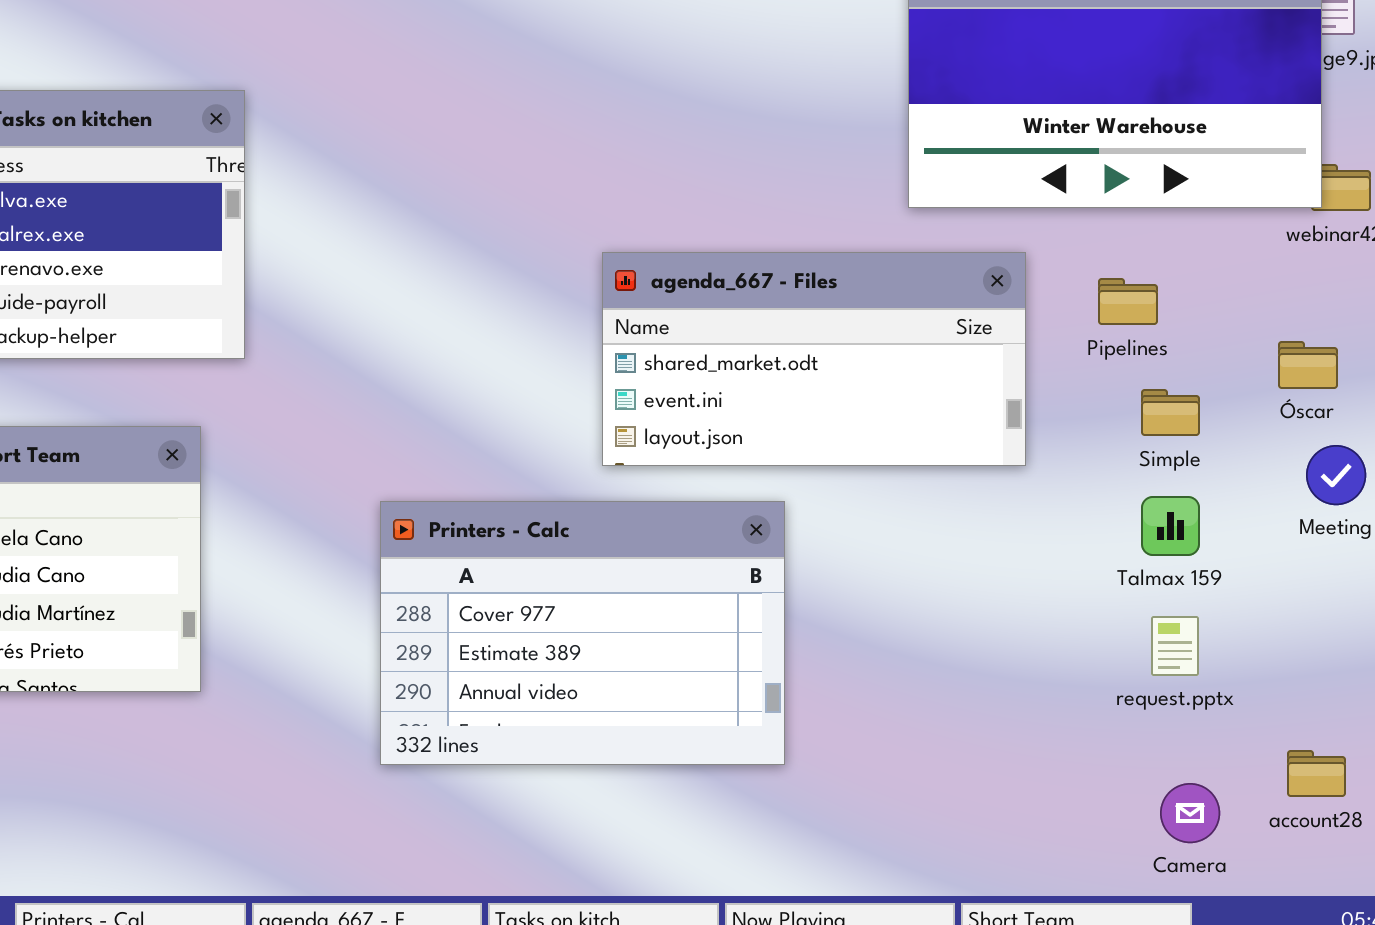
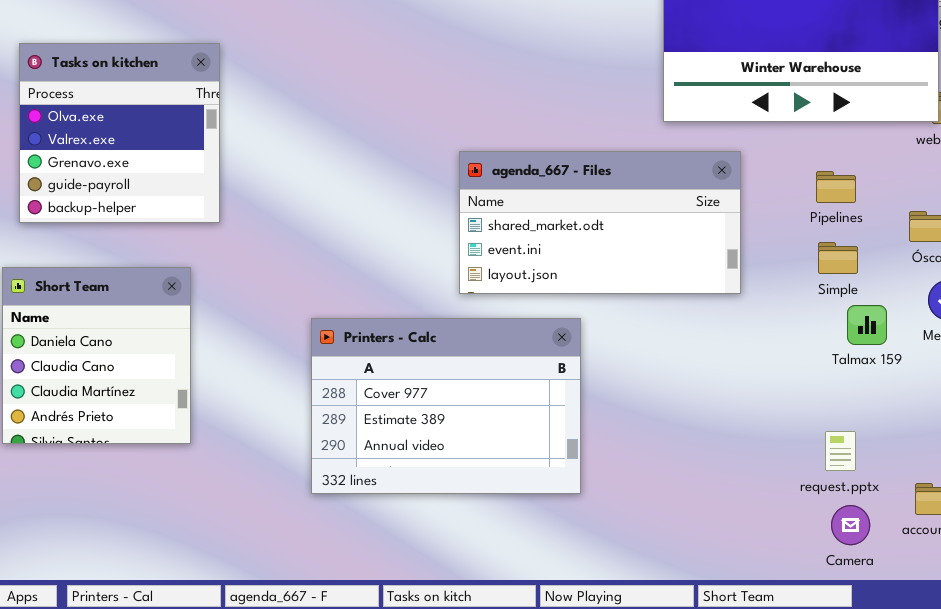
Pipelines: [1098,278,1158,325] -> [816,171,856,203], moved
Talmax 159: [1141,496,1200,556] -> [847,305,887,345], moved
request.pptx: [1151,616,1199,676] -> [825,431,856,471], moved

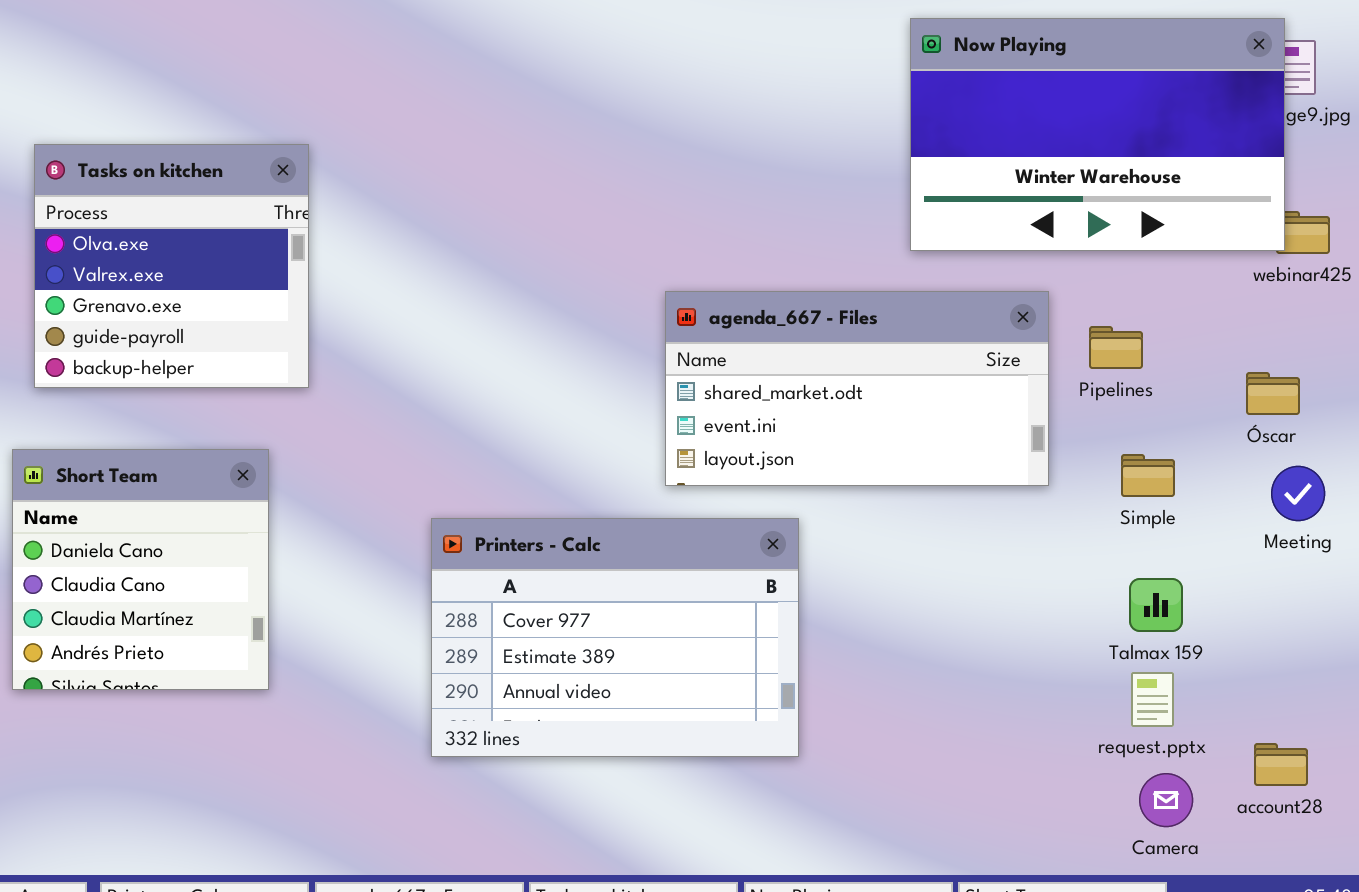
agenda_667 - Files: [459,151,741,294] -> [665,291,1049,486], moved
Pipelines: [816,171,856,203] -> [1089,326,1143,369], moved
Simple: [818,242,858,274] -> [1121,454,1175,497], moved
Talmax 159: [847,305,887,345] -> [1129,578,1183,632], moved

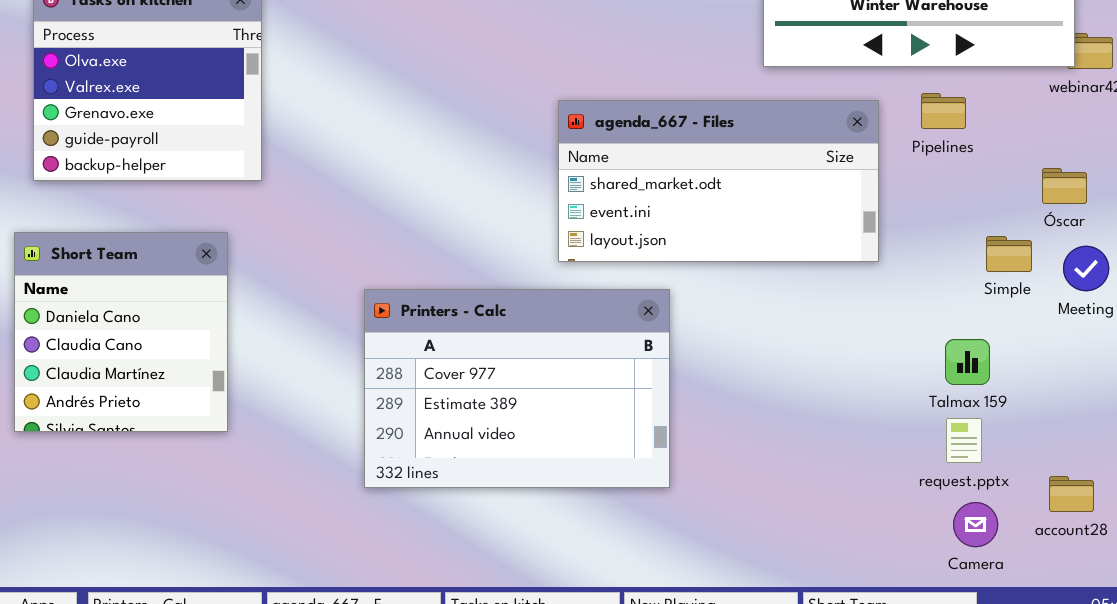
Pipelines: [1089,326,1143,369] -> [921,93,966,129], moved
Simple: [1121,454,1175,497] -> [986,236,1032,272], moved

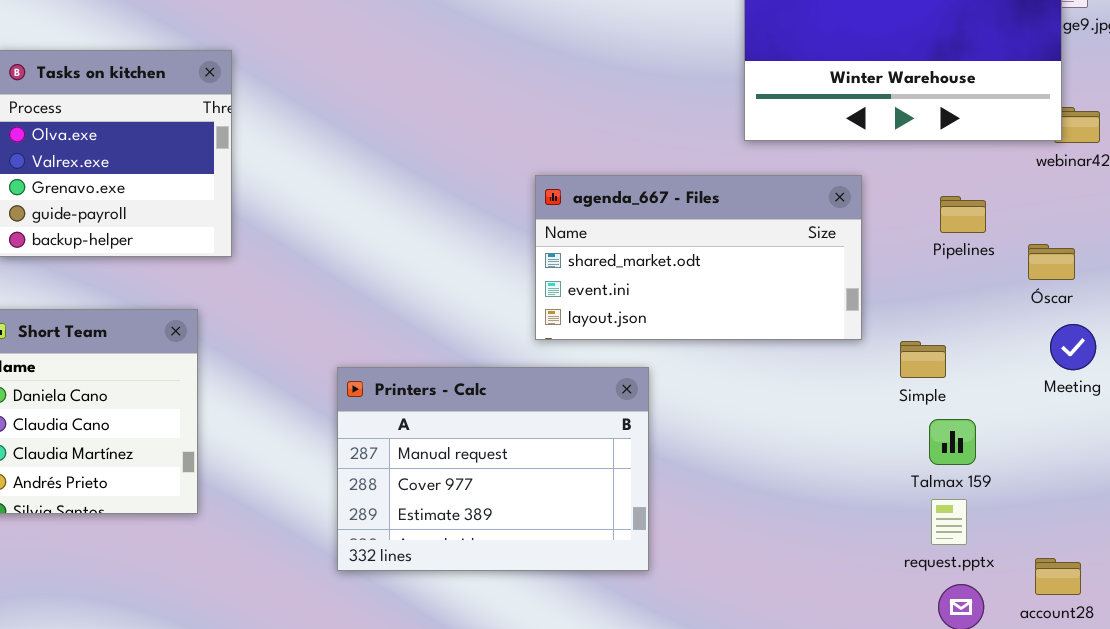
Pipelines: [921,93,966,129] -> [940,196,986,233], moved
Simple: [986,236,1032,272] -> [900,341,946,378], moved
Printers - Calc: [364,289,670,488] -> [337,367,649,571], scrolled up 1 row

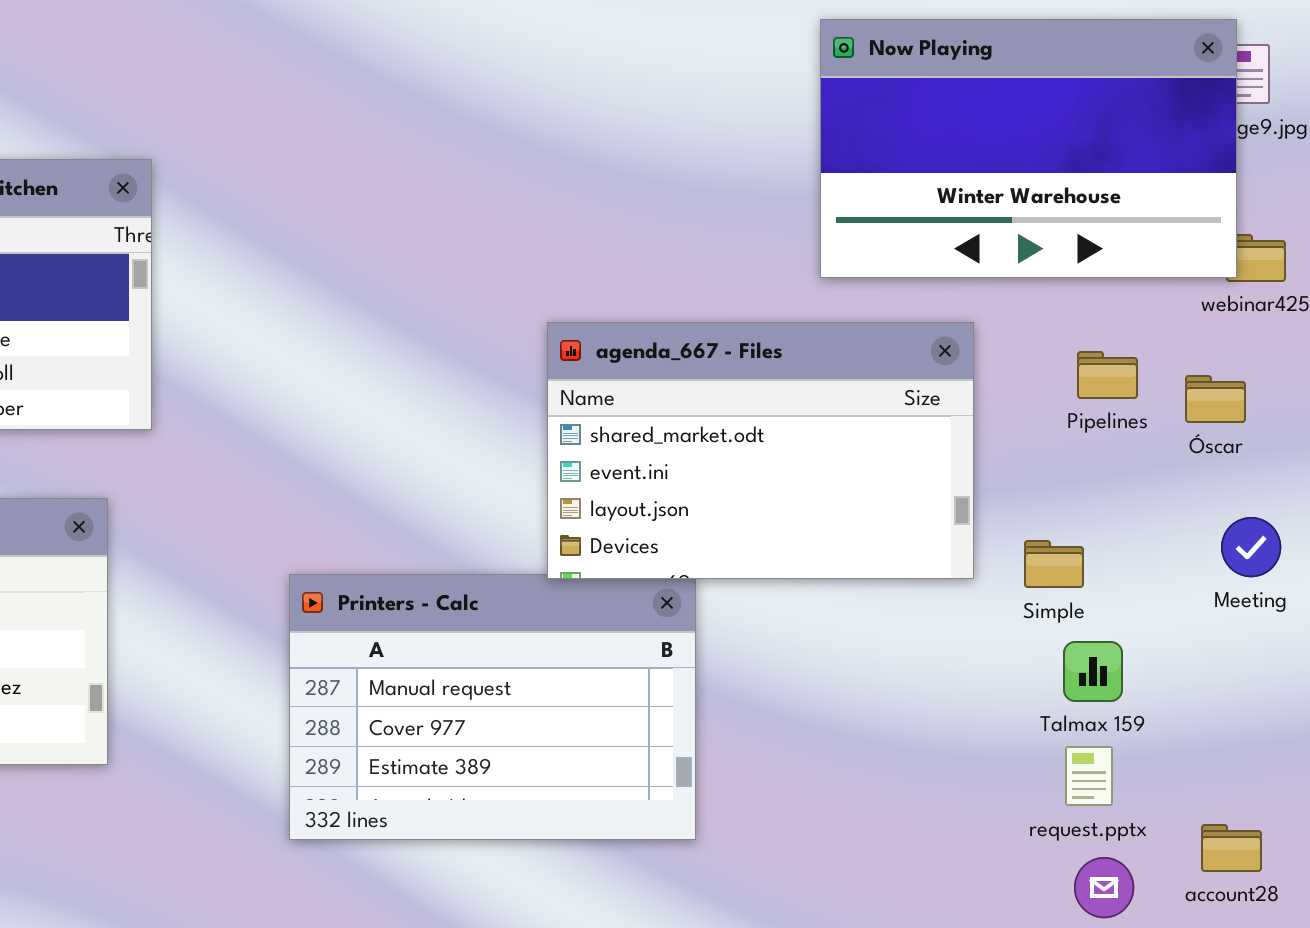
agenda_667 - Files: [535,175,862,340] -> [547,322,974,579], resized
Óscar: [1028,244,1075,280] -> [1185,375,1246,423], moved

